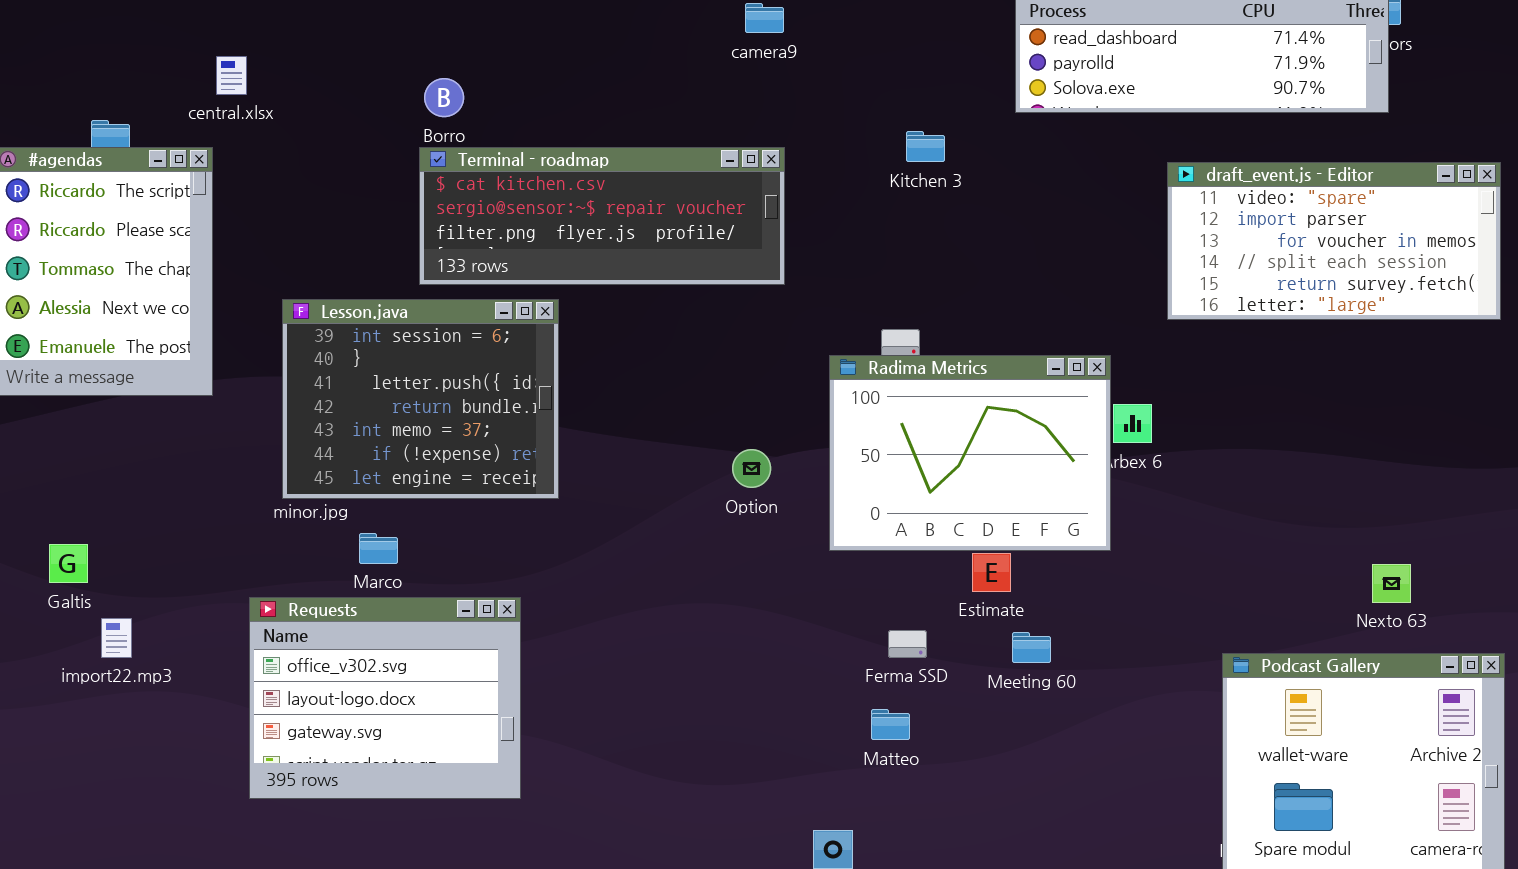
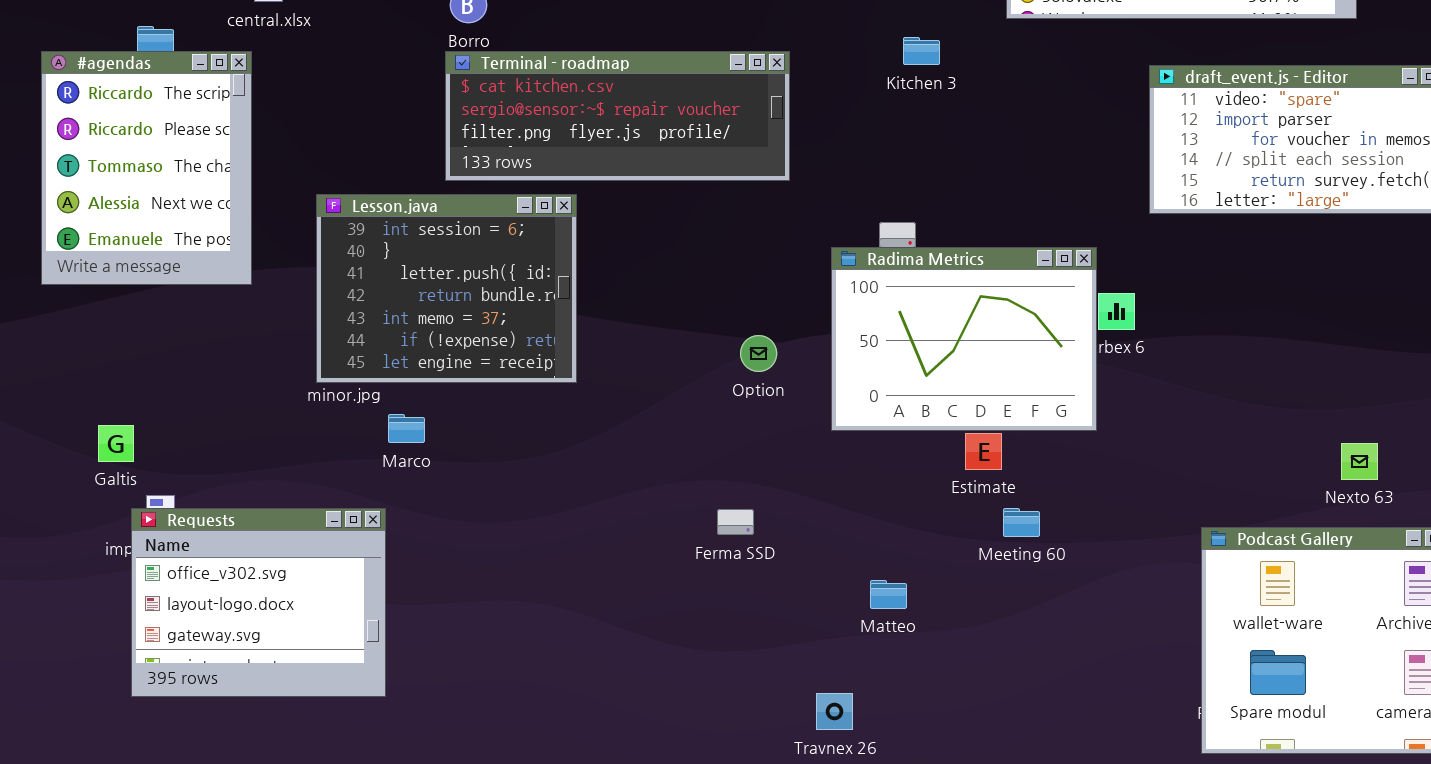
Requests: [249,597,521,799] -> [131,508,386,697], moved
Ferma SSD: [888,630,927,658] -> [717,509,754,535], moved

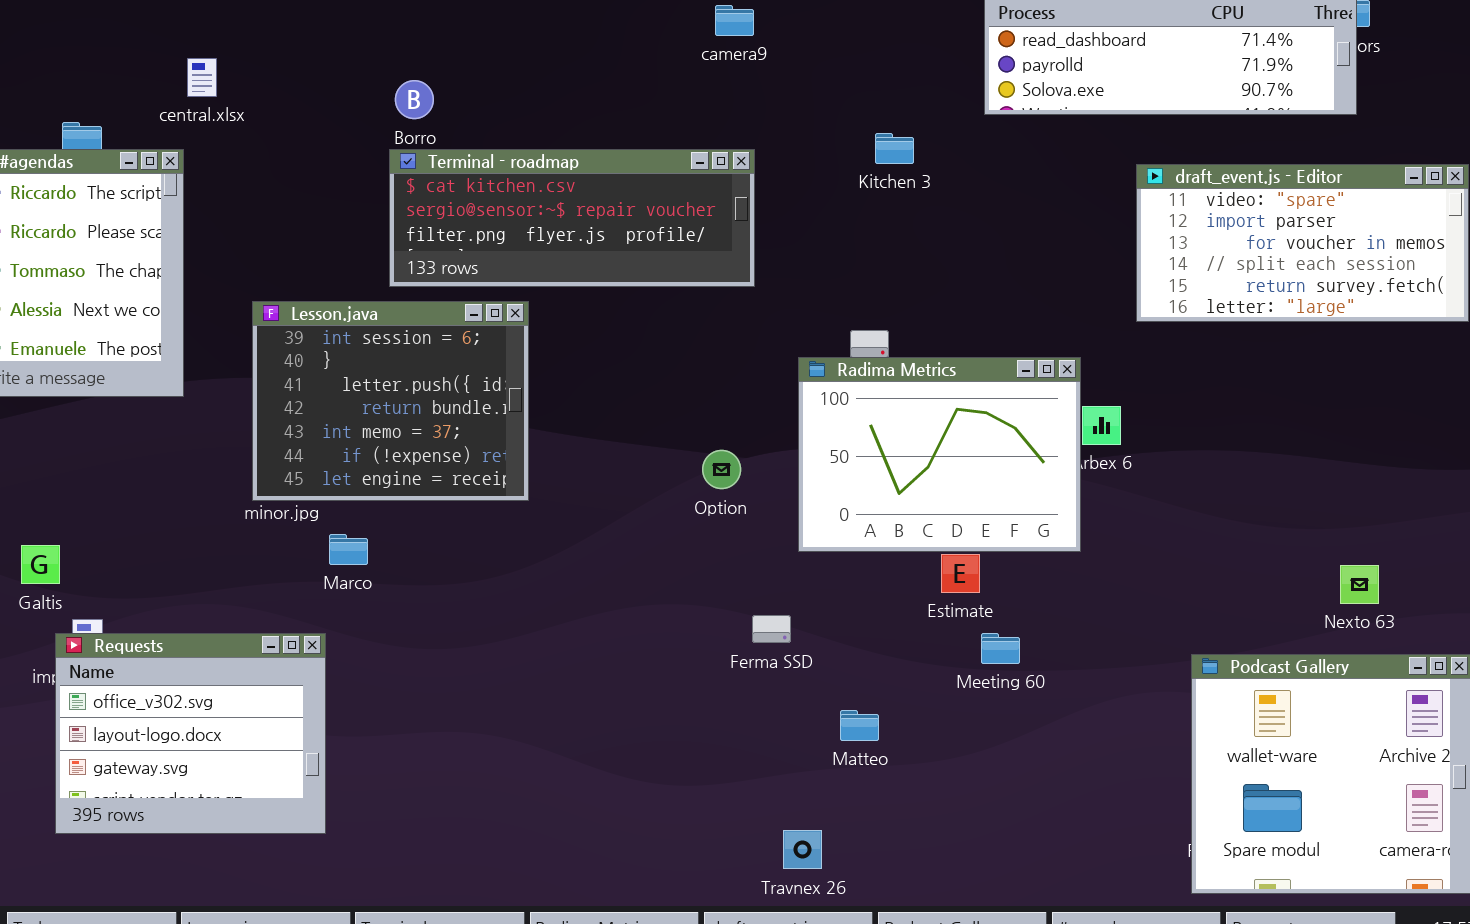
Ferma SSD: [717,509,754,535] -> [752,615,791,643], moved

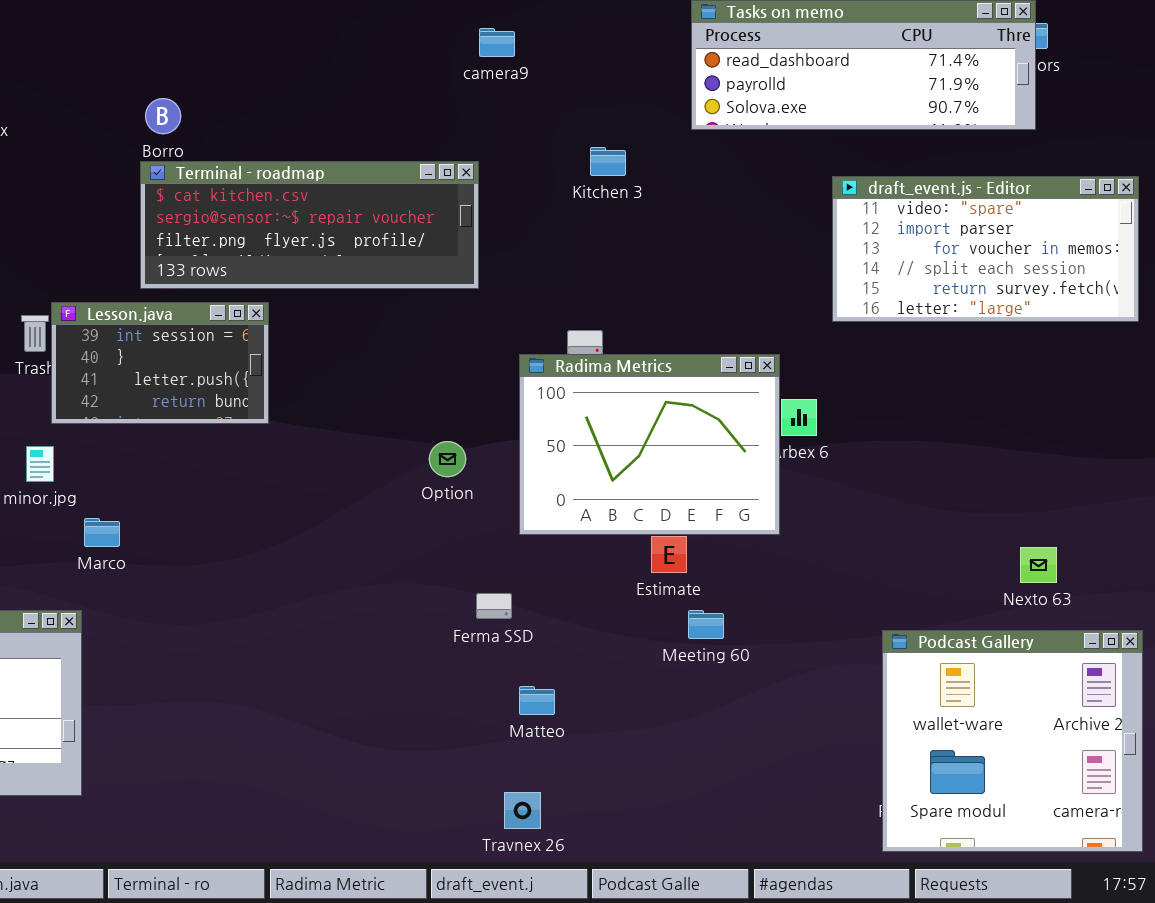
camera9: [715,5,754,36] -> [479,28,515,57], moved
Lesson.java: [252,301,529,501] -> [51,302,269,424], resized
Matteo: [840,710,879,741] -> [519,686,555,715], moved

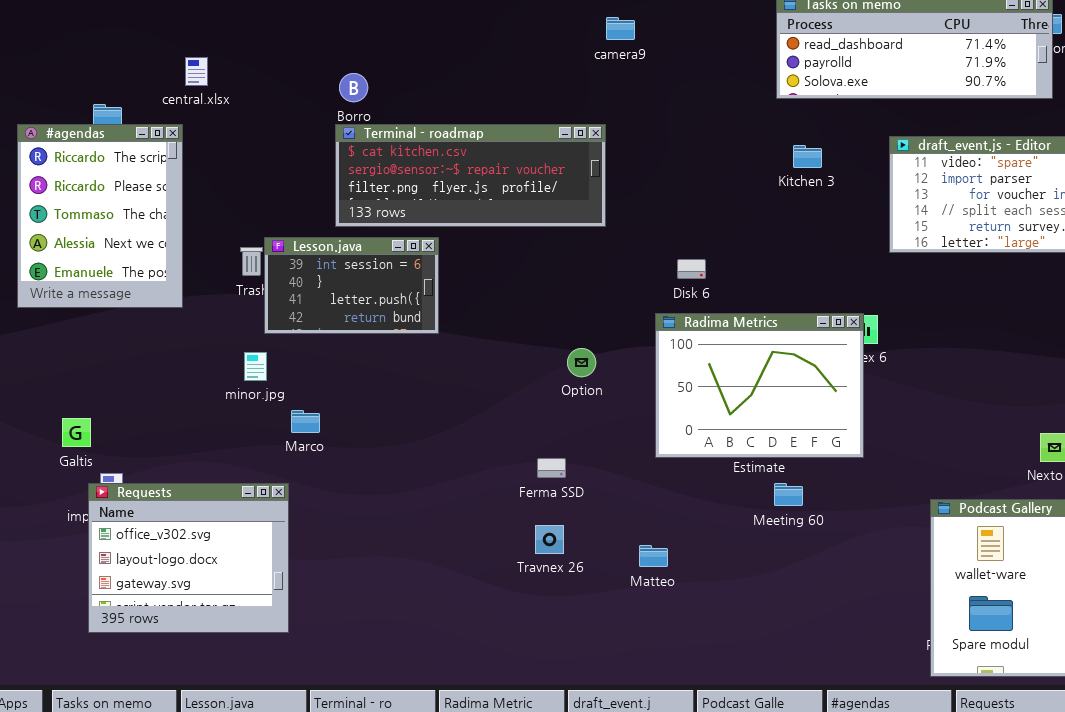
Kitchen 3: [590,147,626,176] -> [793,145,822,168], moved
Radima Metrics: [519,354,780,535] -> [655,313,864,458], moved
Ferma SSD: [476,593,512,619] -> [537,458,566,478], moved
Travnex 26: [504,792,541,829] -> [535,525,564,554], moved

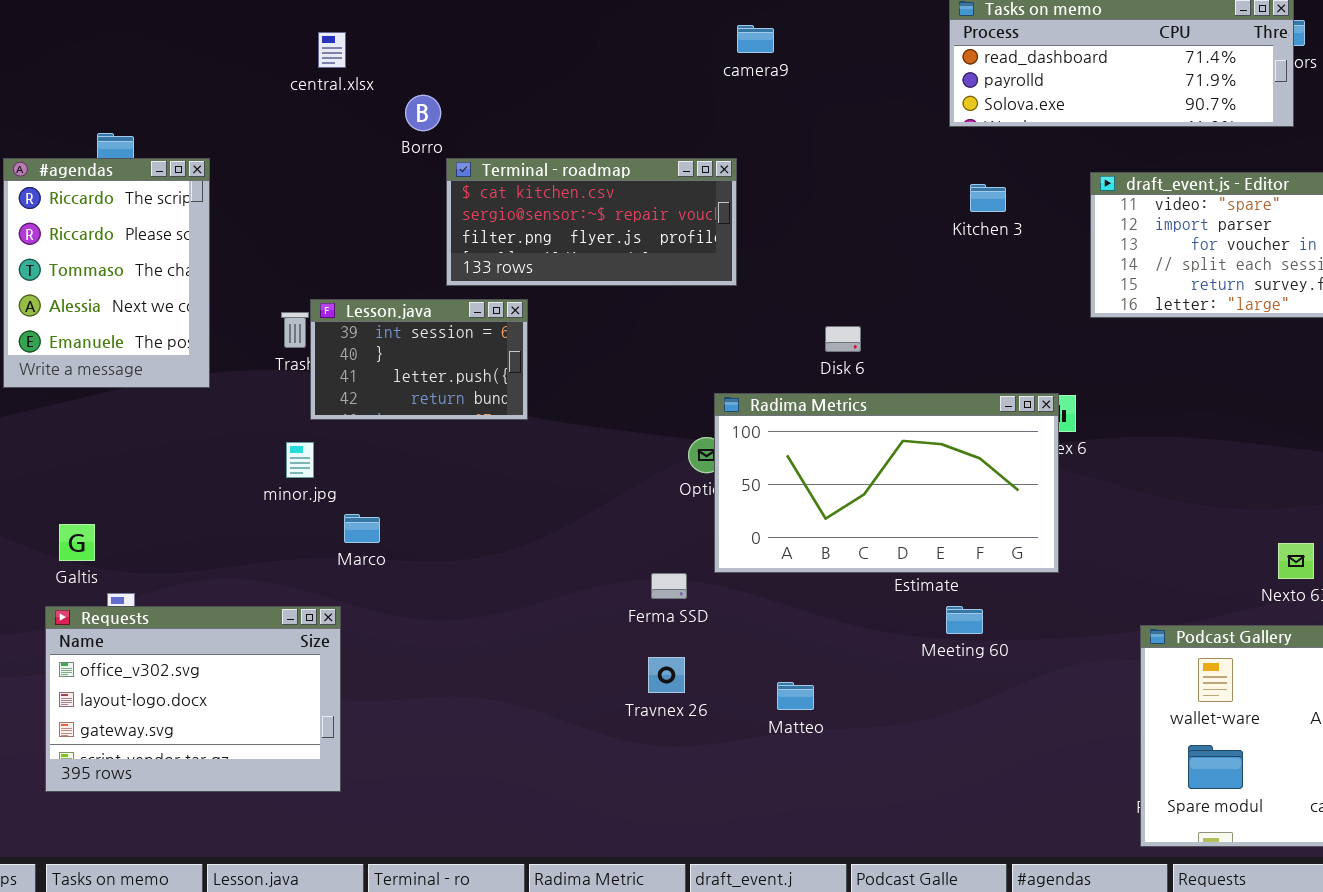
central.xlsx: [185,57,208,86] -> [318,32,346,68], moved
Terminal - roadmap: [335,124,606,227] -> [446,158,737,286], resized
Radima Metrics: [655,313,864,458] -> [714,393,1059,573], resized
Requests: [88,483,289,633] -> [45,606,341,792], resized

